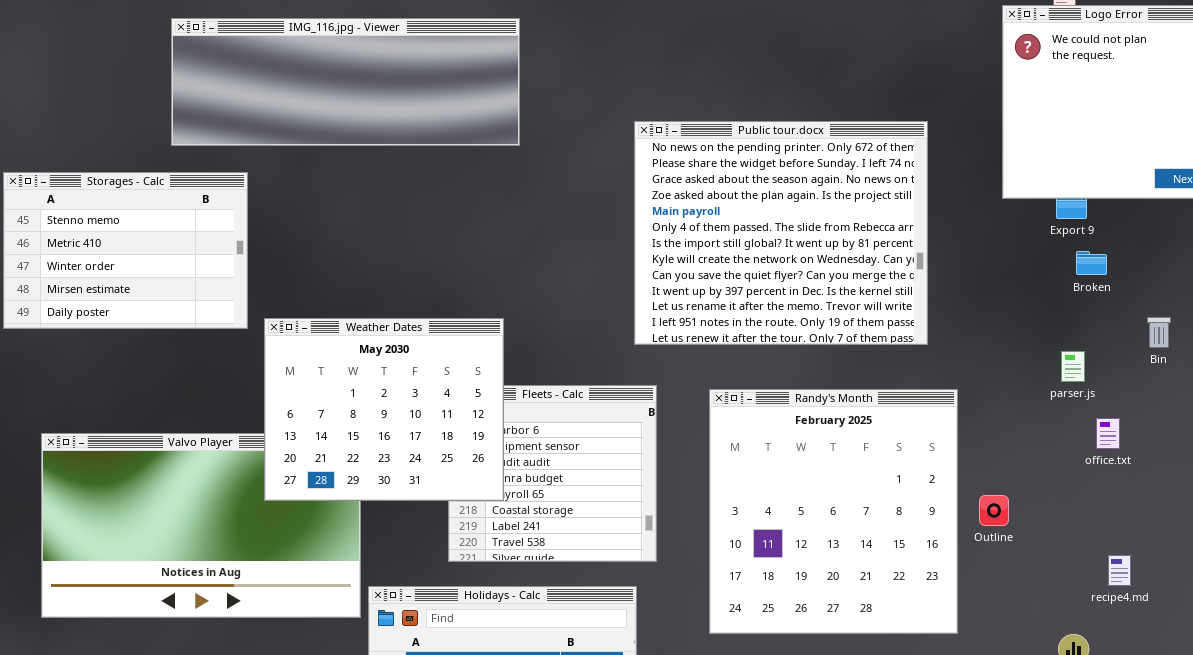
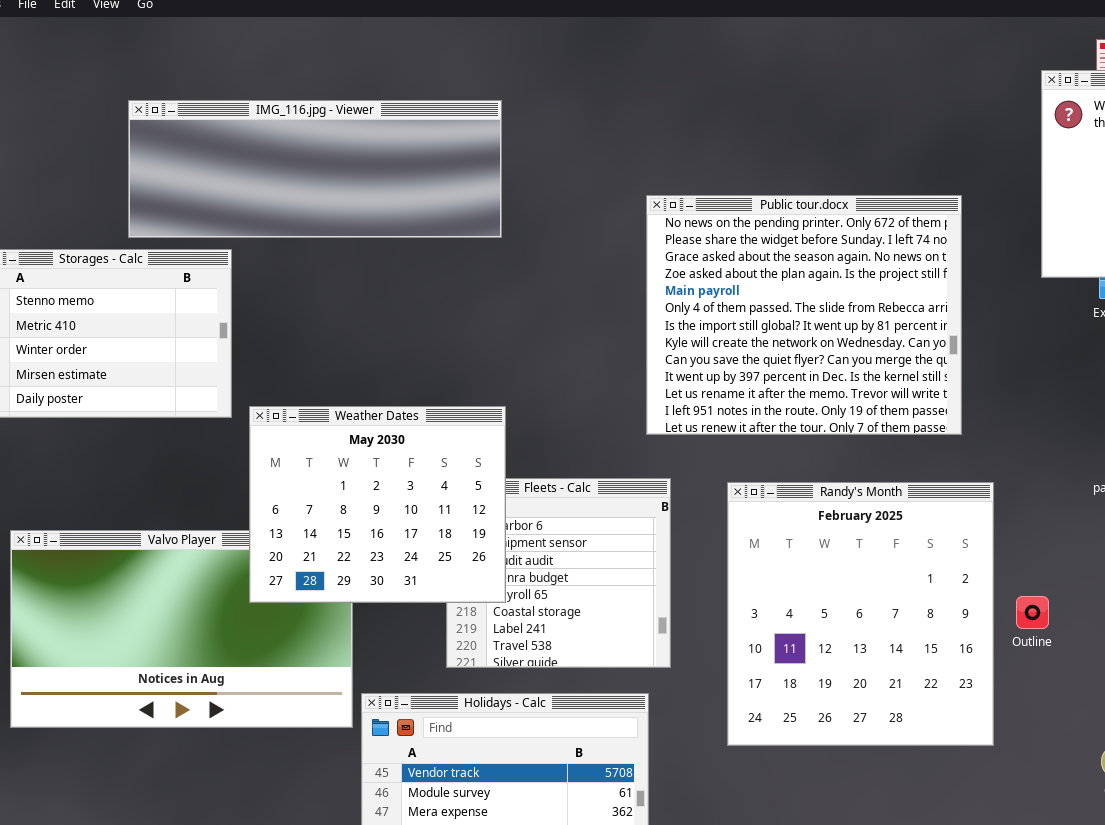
IMG_116.jpg - Viewer: [171,18,520,146] -> [128,100,502,238], moved

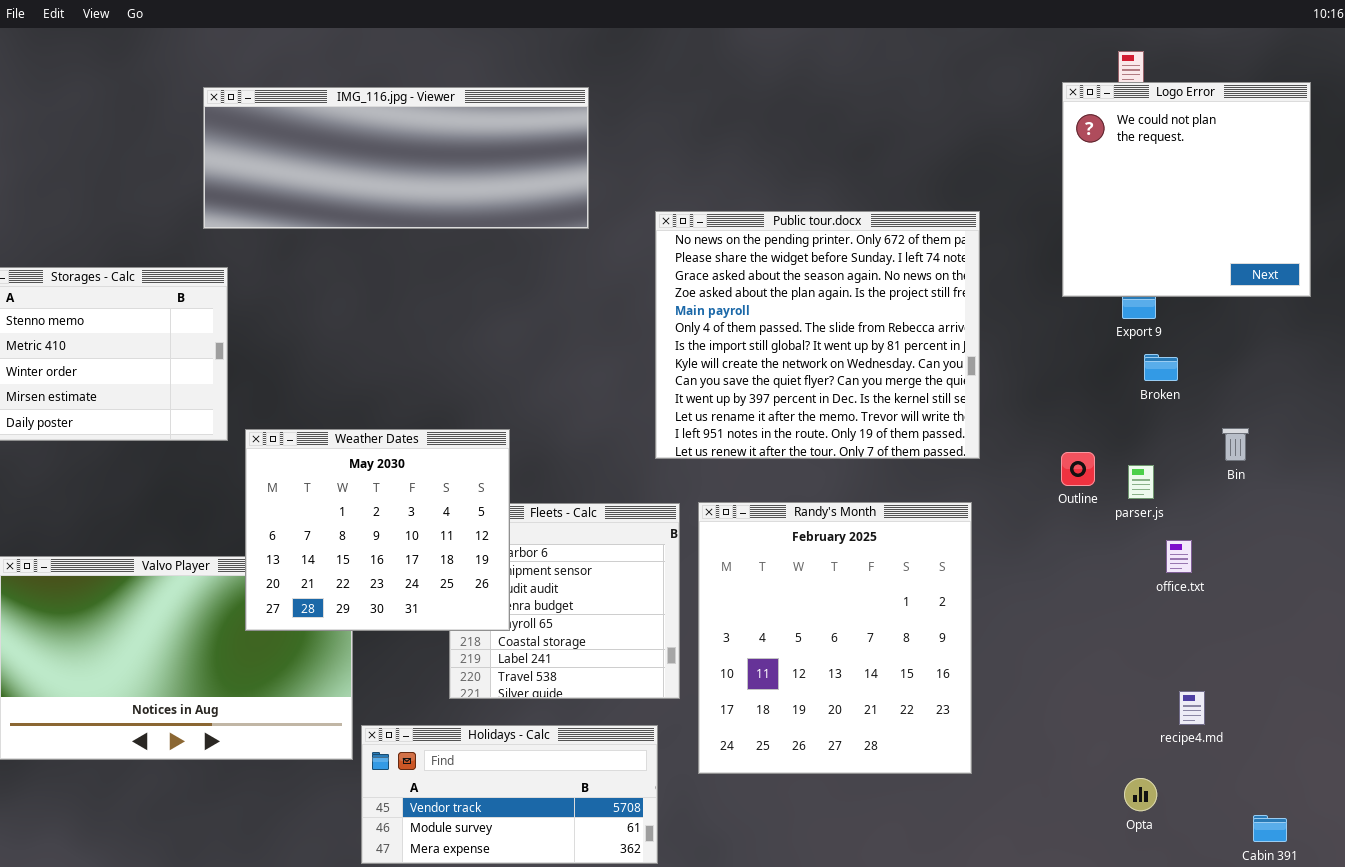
IMG_116.jpg - Viewer: [128,100,502,238] -> [203,87,589,229], moved
Randy's Month: [727,482,994,746] -> [698,502,972,774], moved
Outline: [1016,596,1049,629] -> [1061,452,1095,486], moved

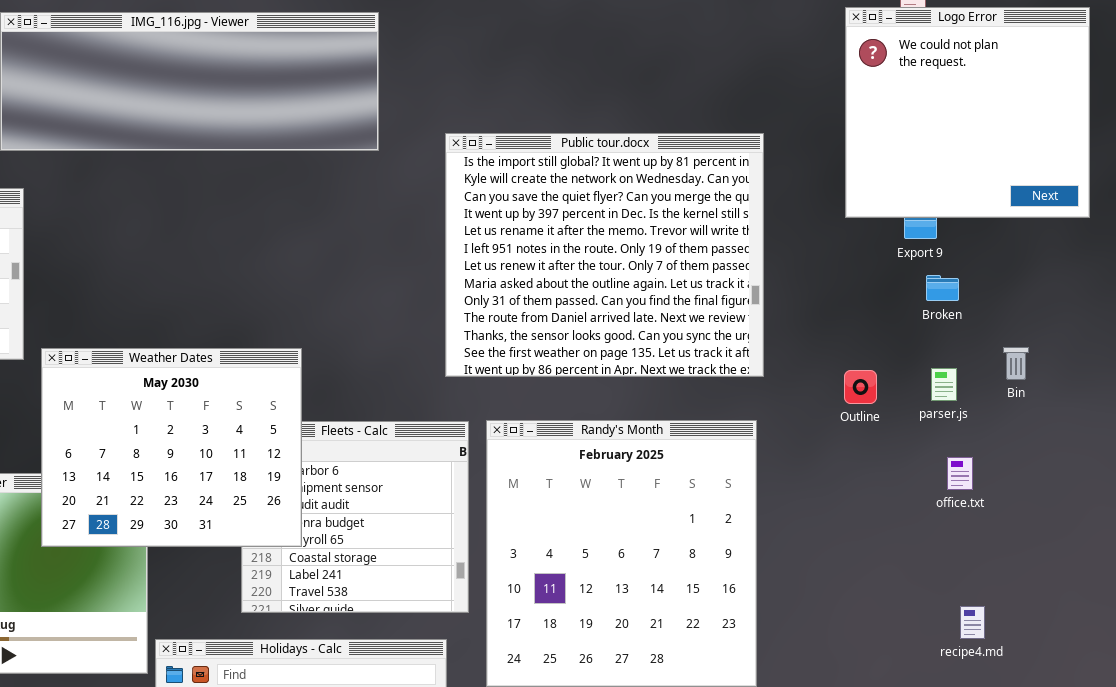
Public tour.docx: [655,211,980,459] -> [445,133,764,377], scrolled down 6 rows
parser.js: [1128,465,1154,499] -> [931,368,957,401], moved

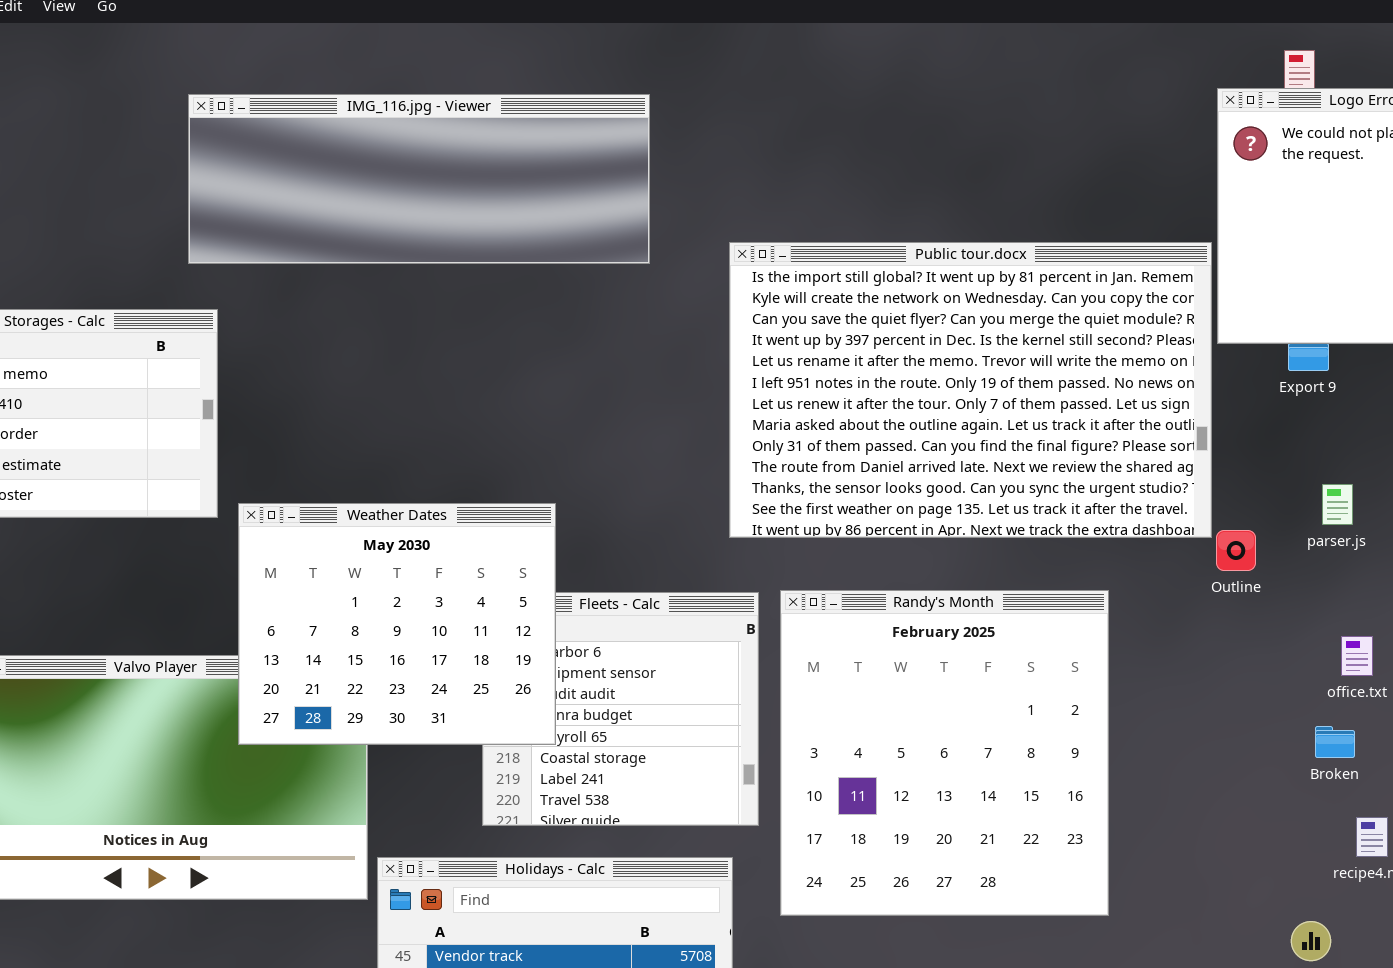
Public tour.docx: [445,133,764,377] -> [729,242,1212,538], resized
Broken: [926,275,959,301] -> [1315,726,1355,758], moved
parser.js: [931,368,957,401] -> [1322,484,1353,525], moved

